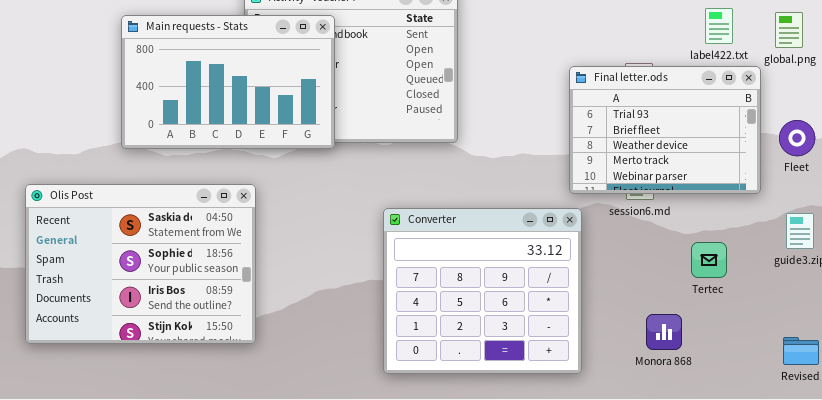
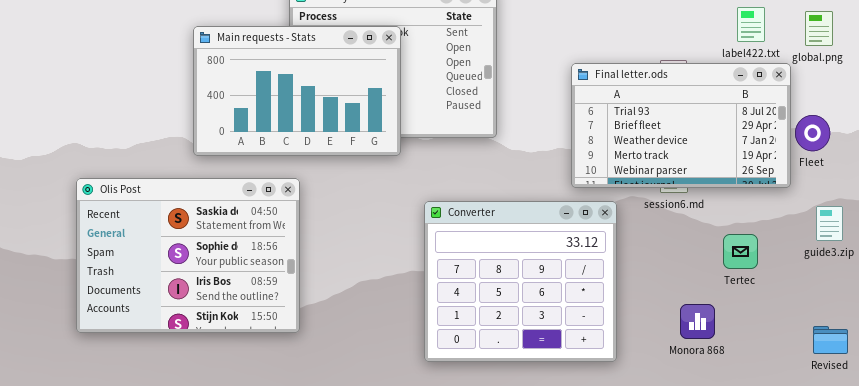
Main requests - Stats: [121,15,335,149] -> [193,26,401,156], moved
Final letter.ods: [569,66,761,194] -> [571,63,791,188], resized
Fleet: [779,120,815,156] -> [795,115,830,151], moved

